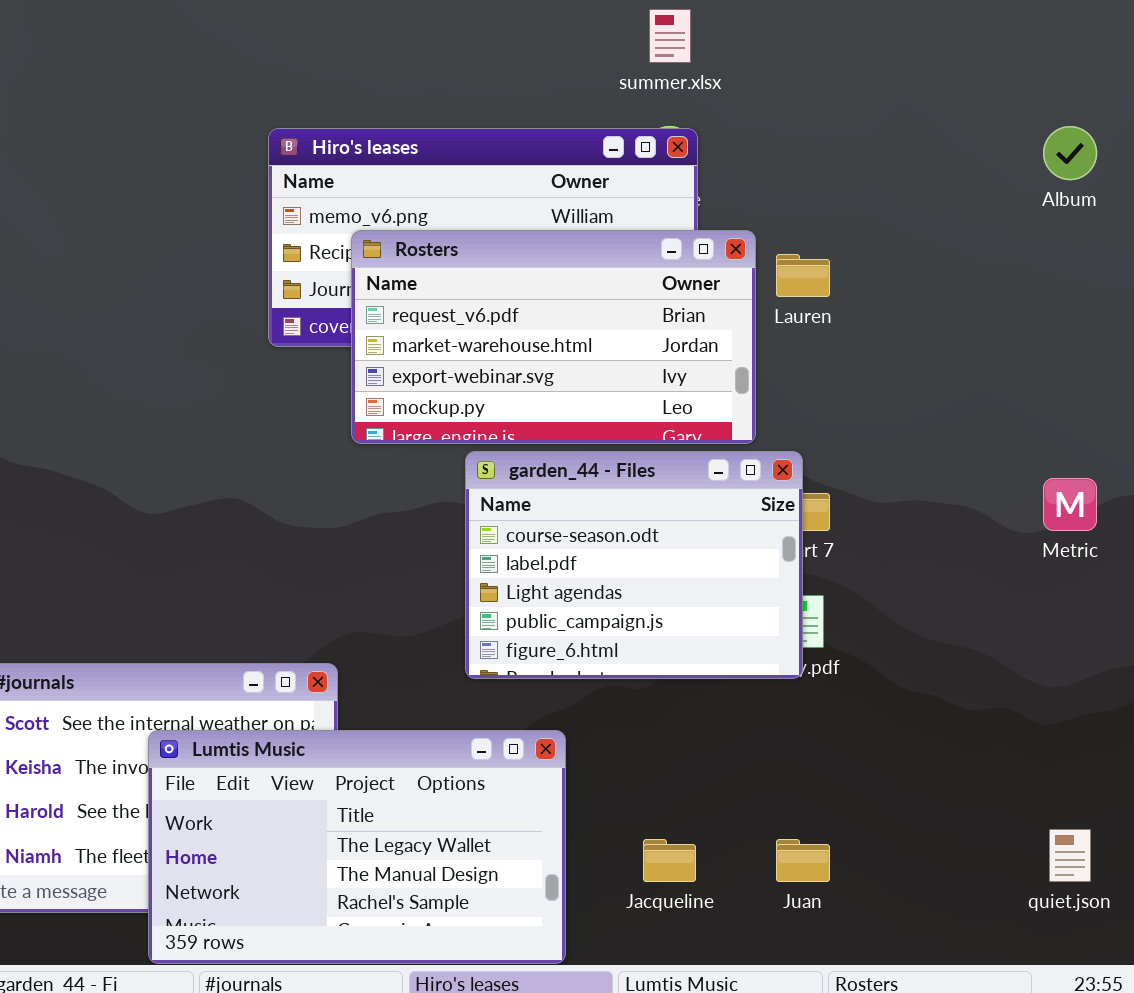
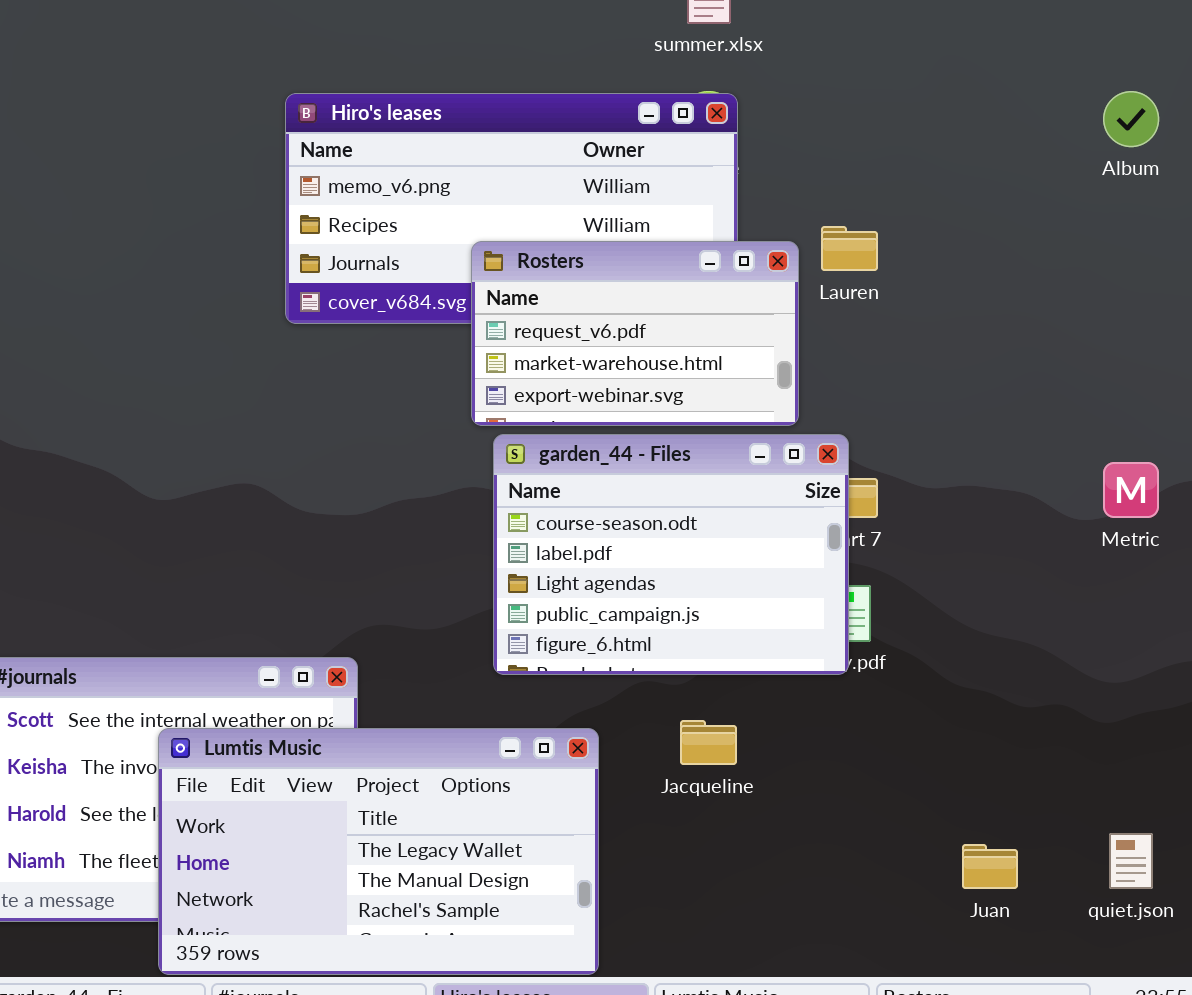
Rosters: [351,230,756,444] -> [471,241,799,426], resized
Jacqueline: [643,839,696,882] -> [680,720,737,765], moved
Juan: [776,839,830,882] -> [962,844,1018,889], moved

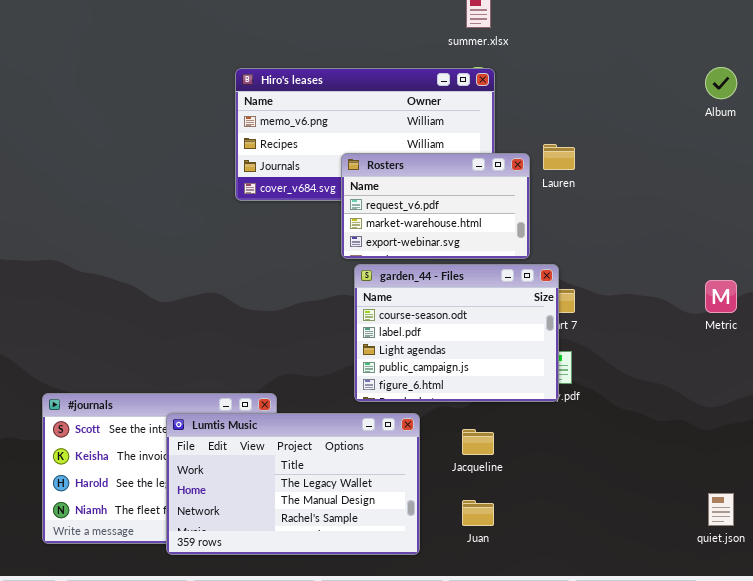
Lumtis Music: [158,728,599,975] -> [166,413,420,555], moved
Juan: [962,844,1018,889] -> [462,500,494,526], moved

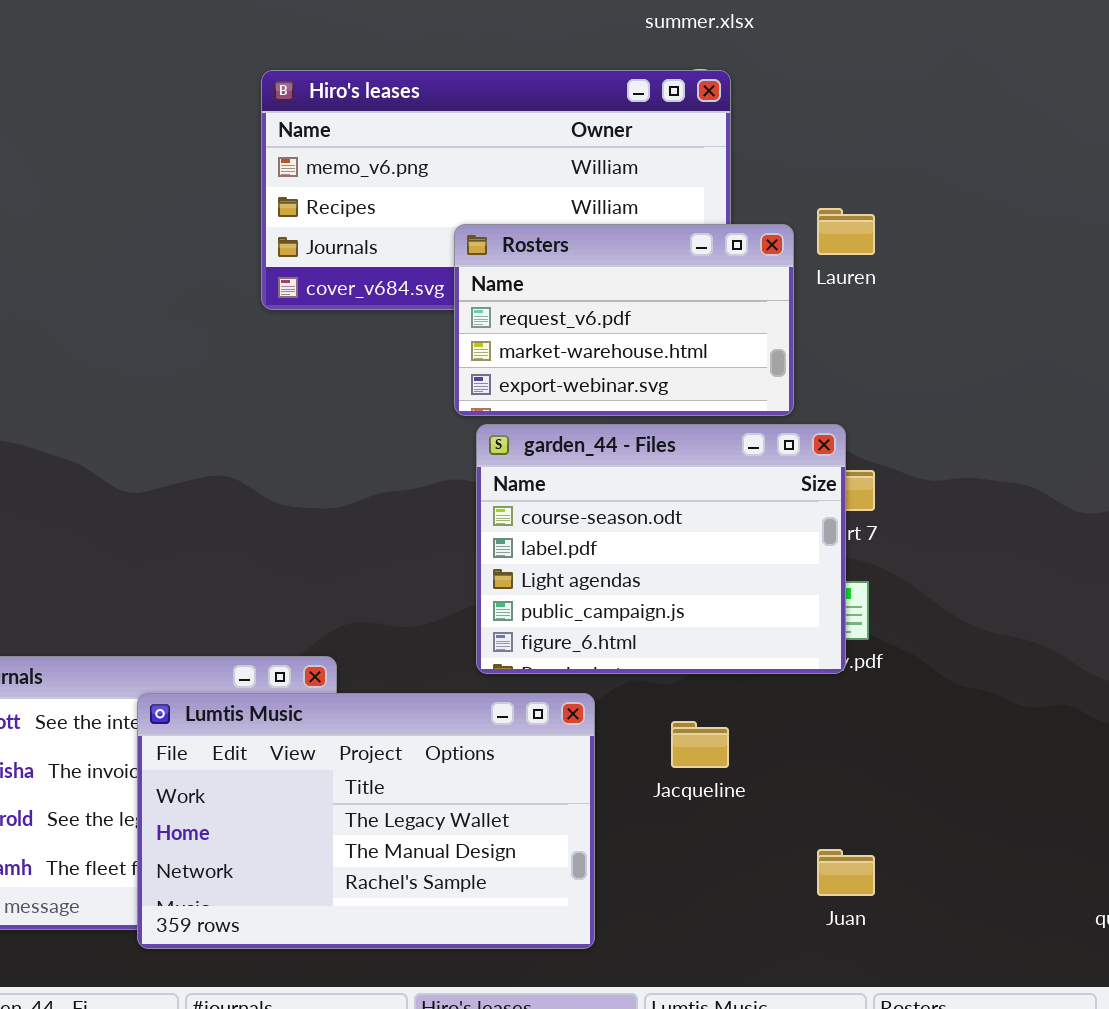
Juan: [462,500,494,526] -> [817,849,875,896], moved

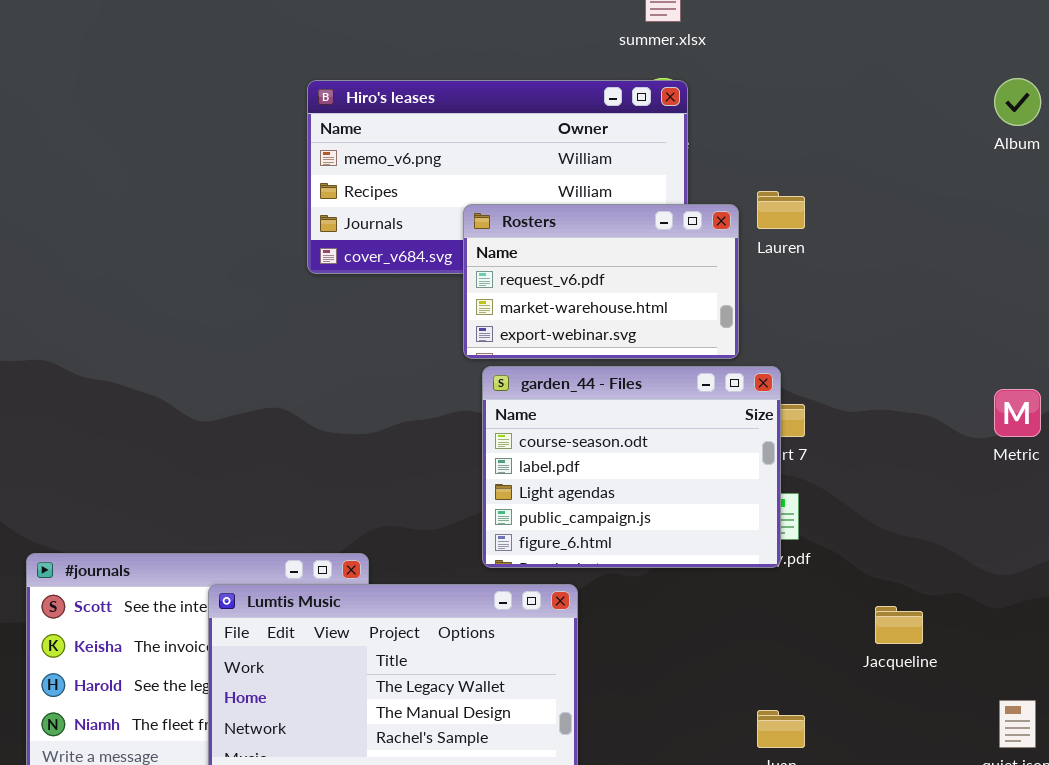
Jacqueline: [671,721,729,768] -> [875,606,923,644], moved

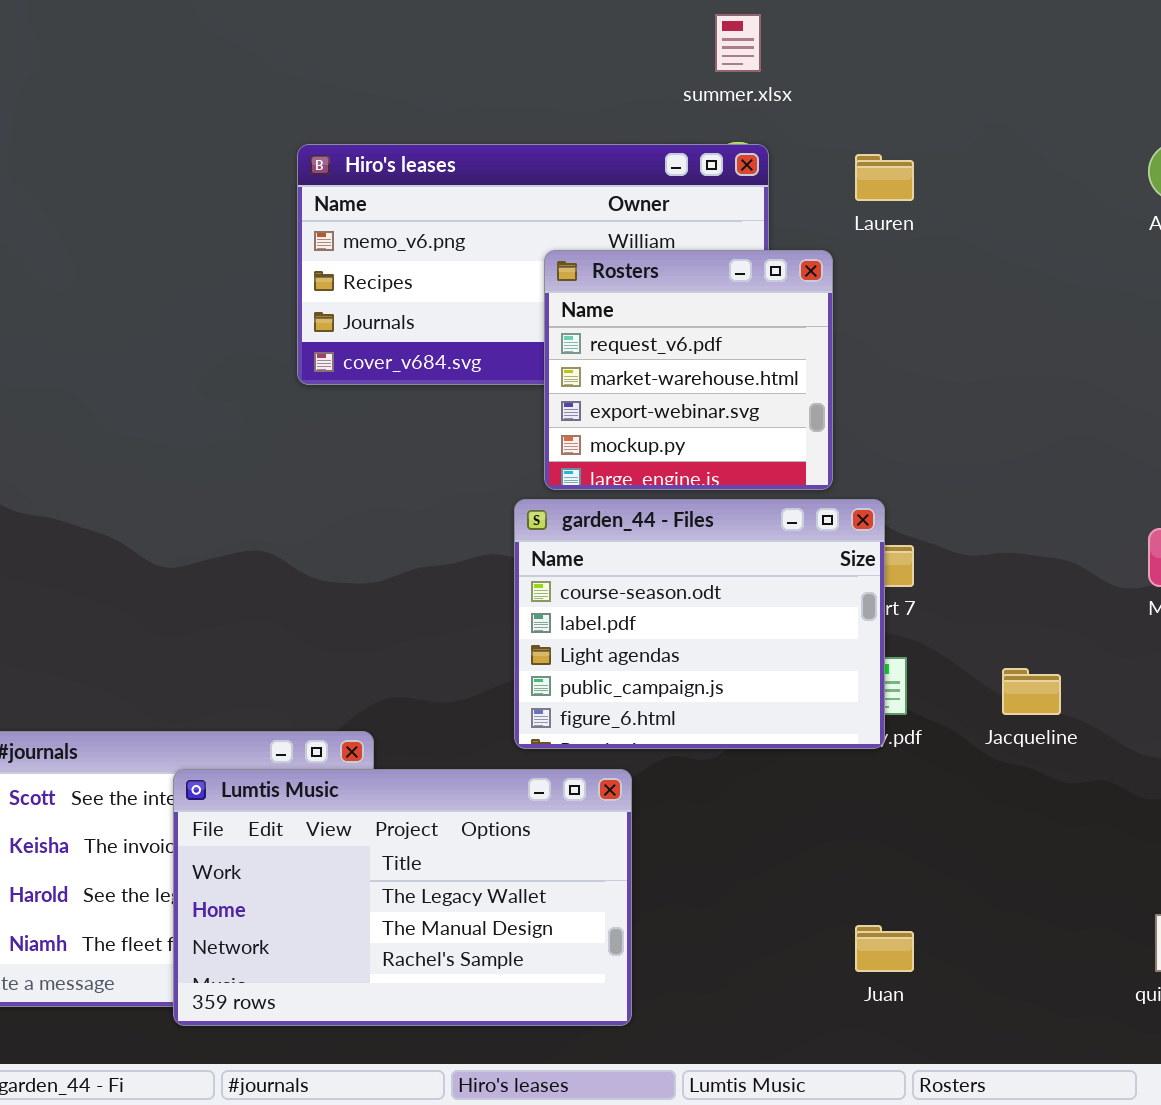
Lauren: [757,191,805,229] -> [855,154,914,201], moved
Rosters: [463,204,739,359] -> [544,250,833,490], resized
Jacqueline: [875,606,923,644] -> [1002,668,1061,715], moved

